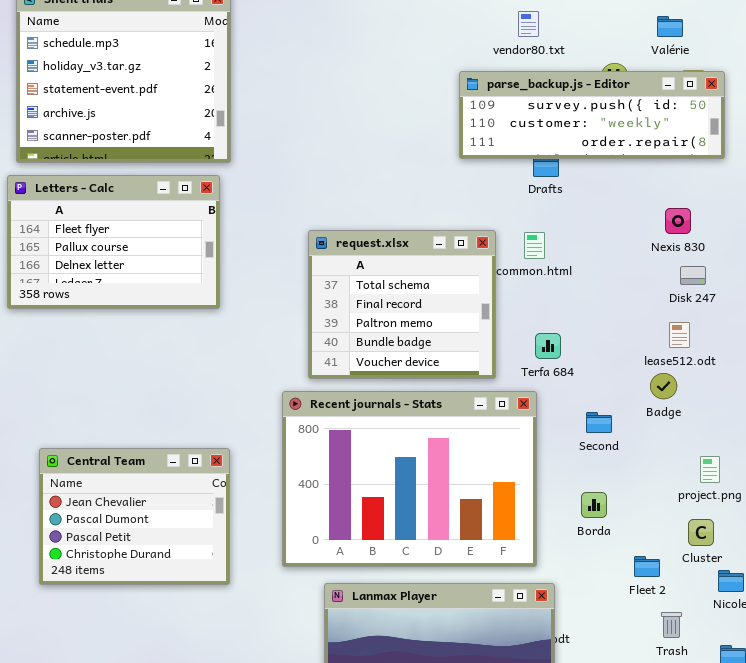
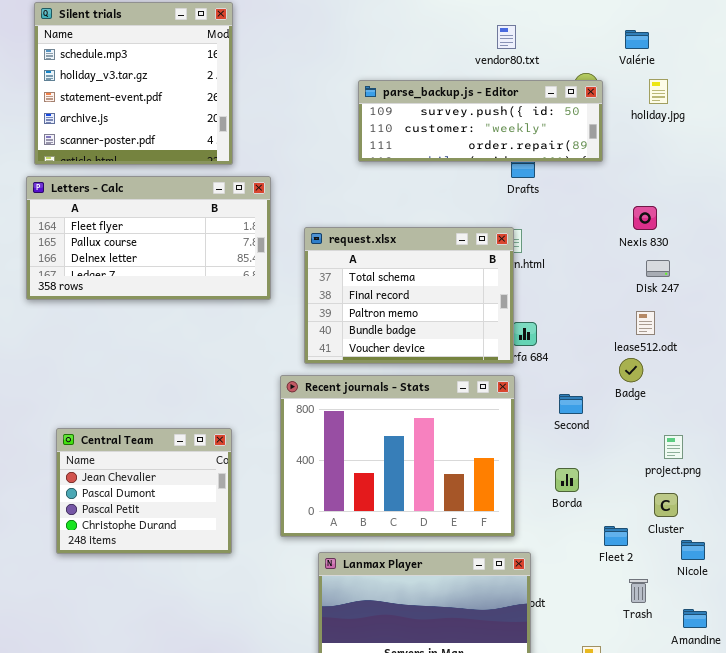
parse_backup.js - Editor: [459,71,725,159] -> [358,80,603,162], moved
Letters - Calc: [7,175,220,309] -> [26,176,271,300], resized
request.xlsx: [308,230,496,379] -> [304,227,514,364], resized

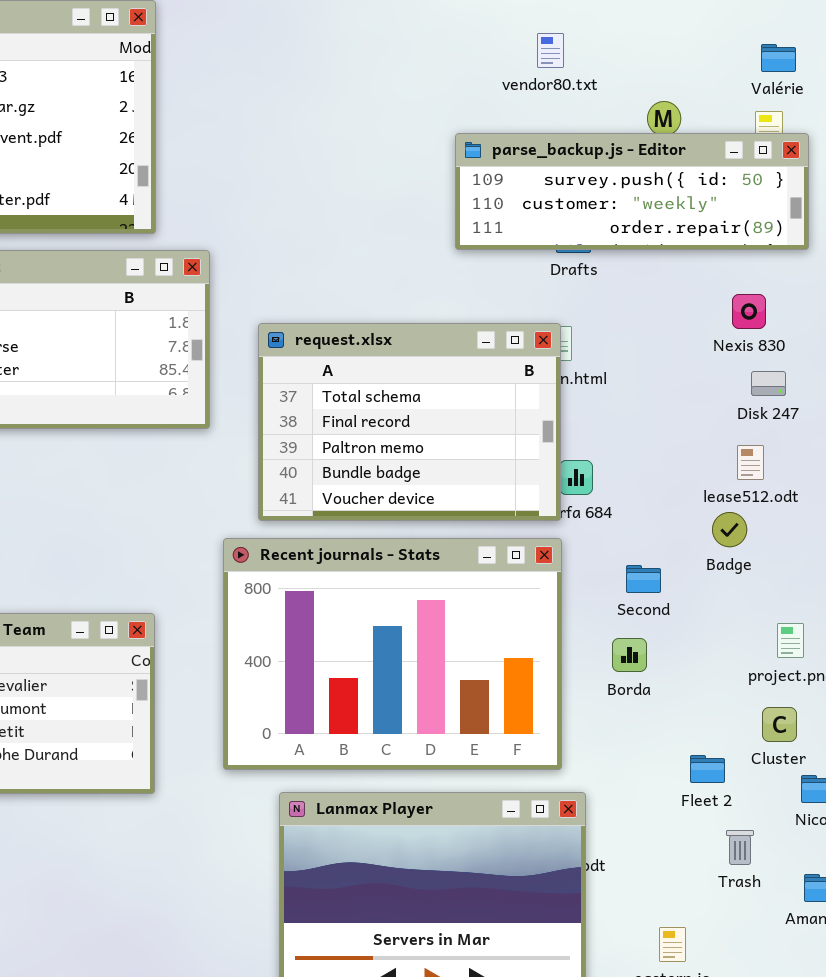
Valérie: [625,30,649,49] -> [761,44,796,72], moved
parse_backup.js - Editor: [358,80,603,162] -> [455,133,809,250], moved
Borda: [555,468,579,492] -> [612,638,647,672], moved

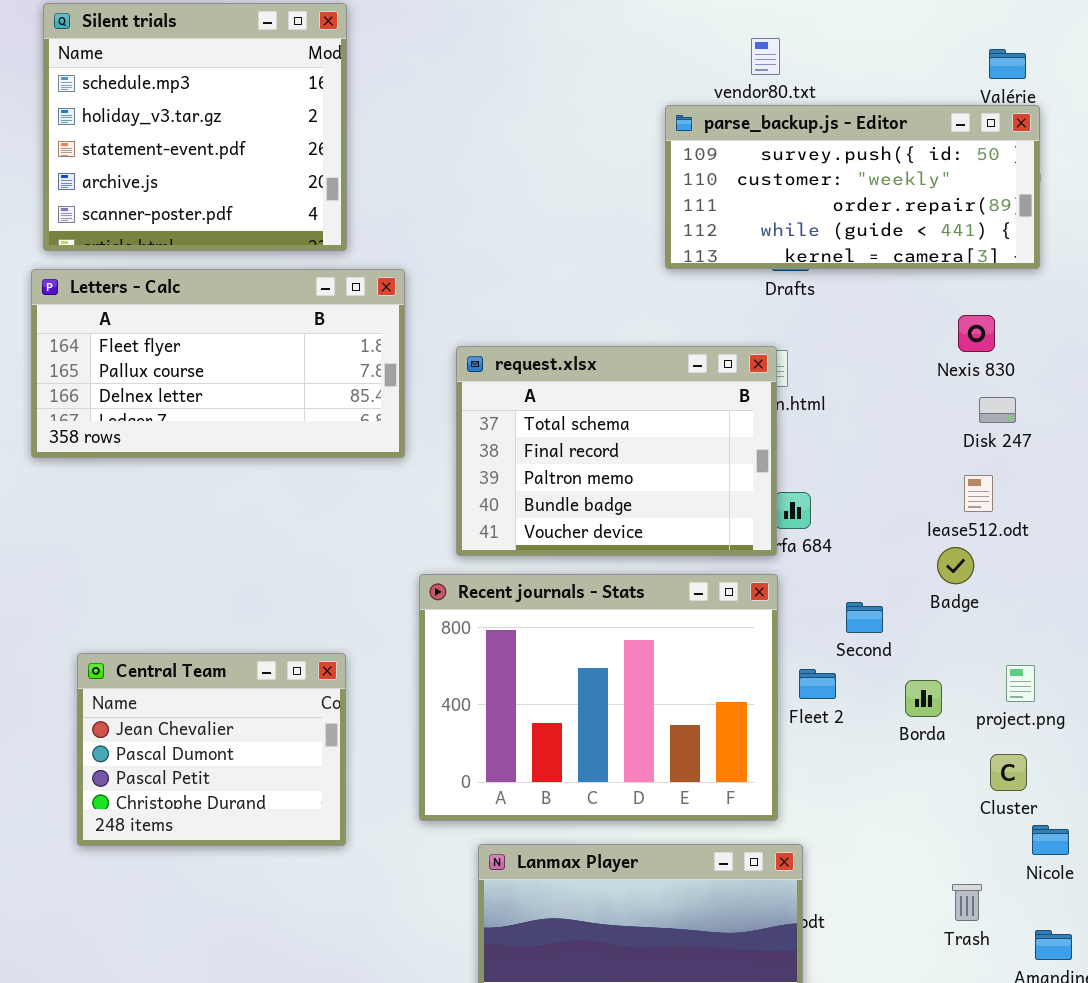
parse_backup.js - Editor: [455,133,809,250] -> [665,105,1040,269], resized
Borda: [612,638,647,672] -> [905,680,942,717], moved
Fleet 2: [690,755,725,783] -> [799,669,836,699], moved

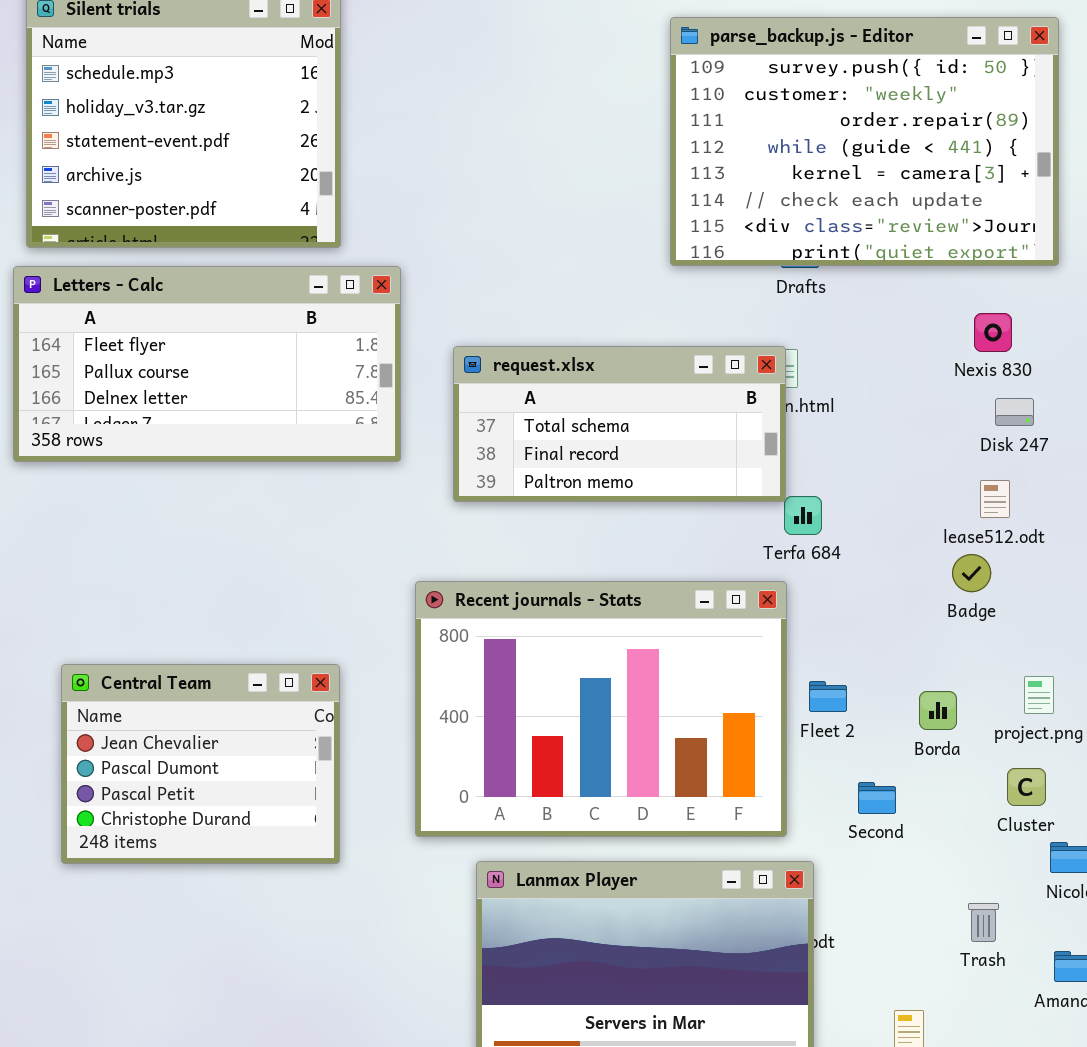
parse_backup.js - Editor: [665,105,1040,269] -> [670,17,1059,266], resized
request.xlsx: [456,346,777,556] -> [453,346,786,502], resized
Second: [846,602,883,633] -> [858,782,896,814], moved

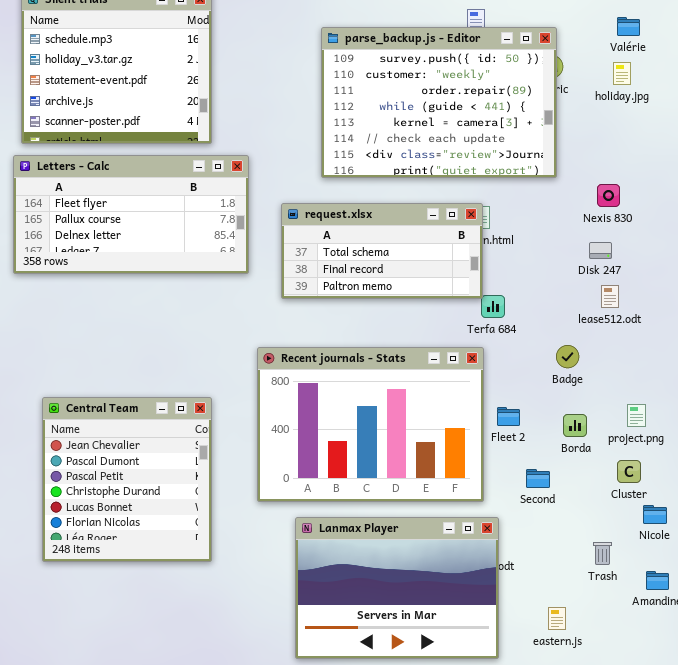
parse_backup.js - Editor: [670,17,1059,266] -> [321,27,557,178], moved
Disk 247: [995,398,1034,426] -> [589,242,612,259], moved
Badge: [952,554,991,592] -> [556,345,579,368], moved
Central Team: [61,664,340,864] -> [42,397,212,562], resized

